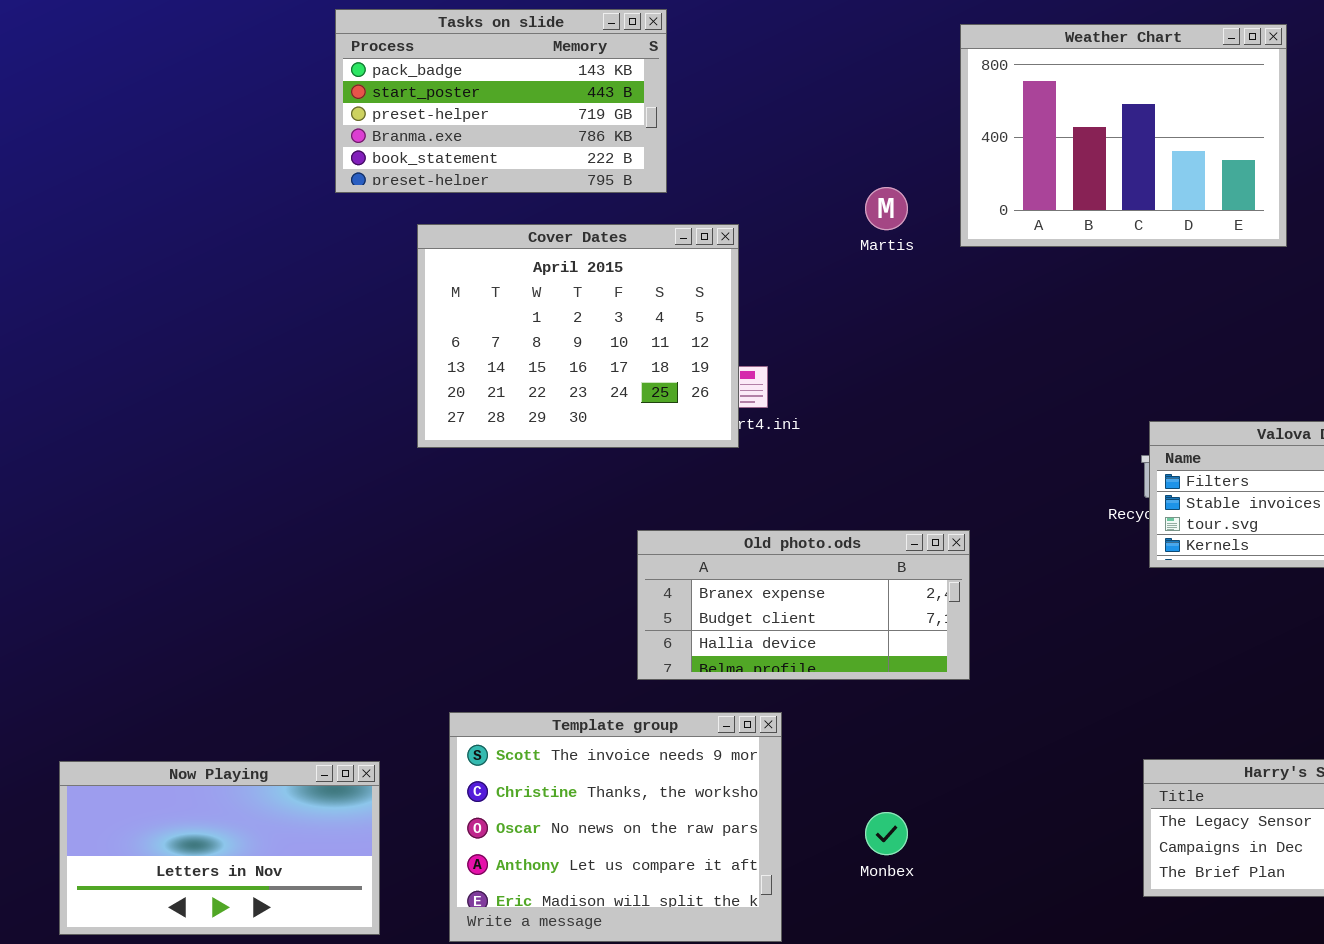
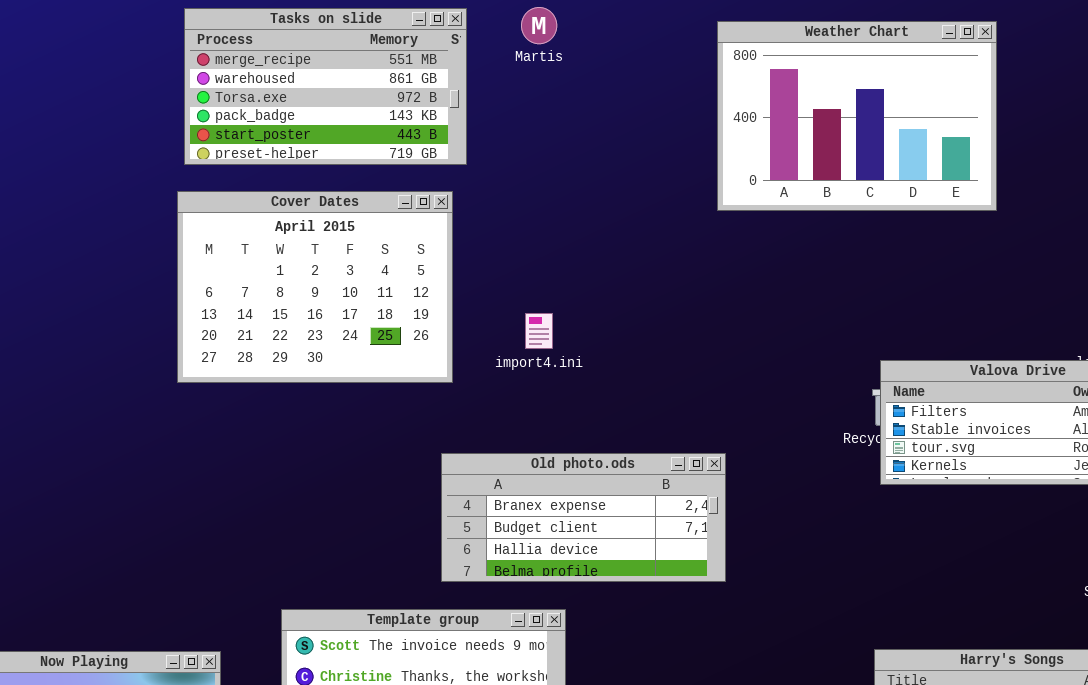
Tasks on slide: [335,9,667,193] -> [184,8,467,165], scrolled up 3 rows
Martis: [865,187,908,230] -> [521,7,557,44], moved
Cover Dates: [417,224,739,448] -> [177,191,453,383], moved

